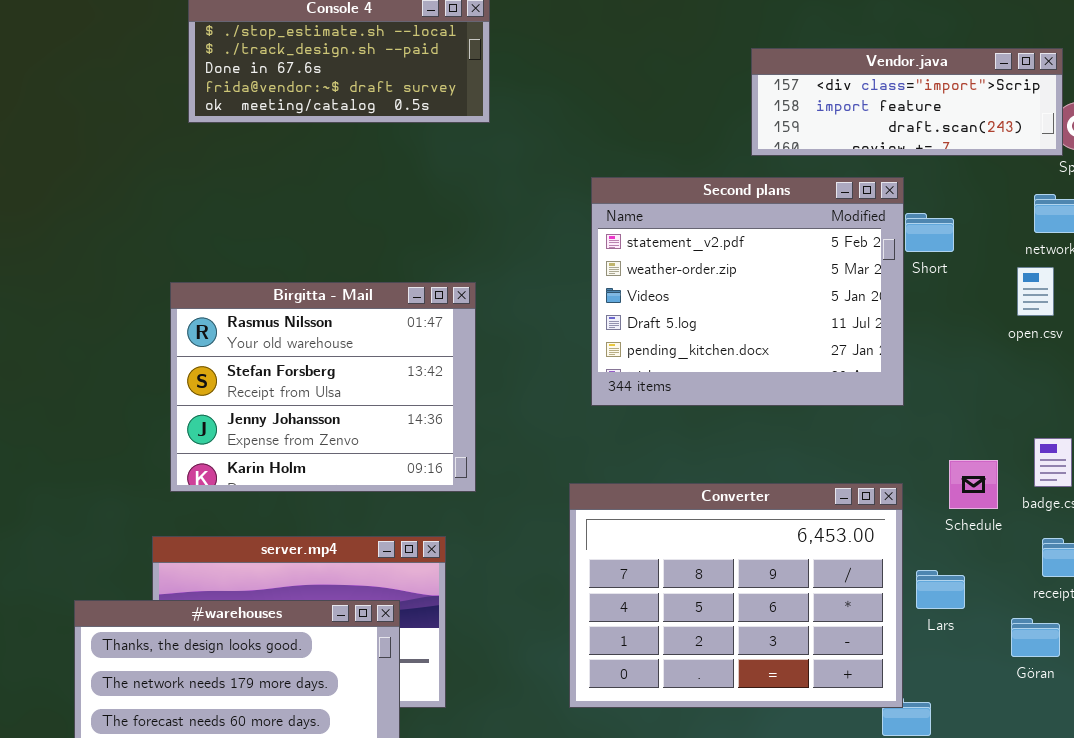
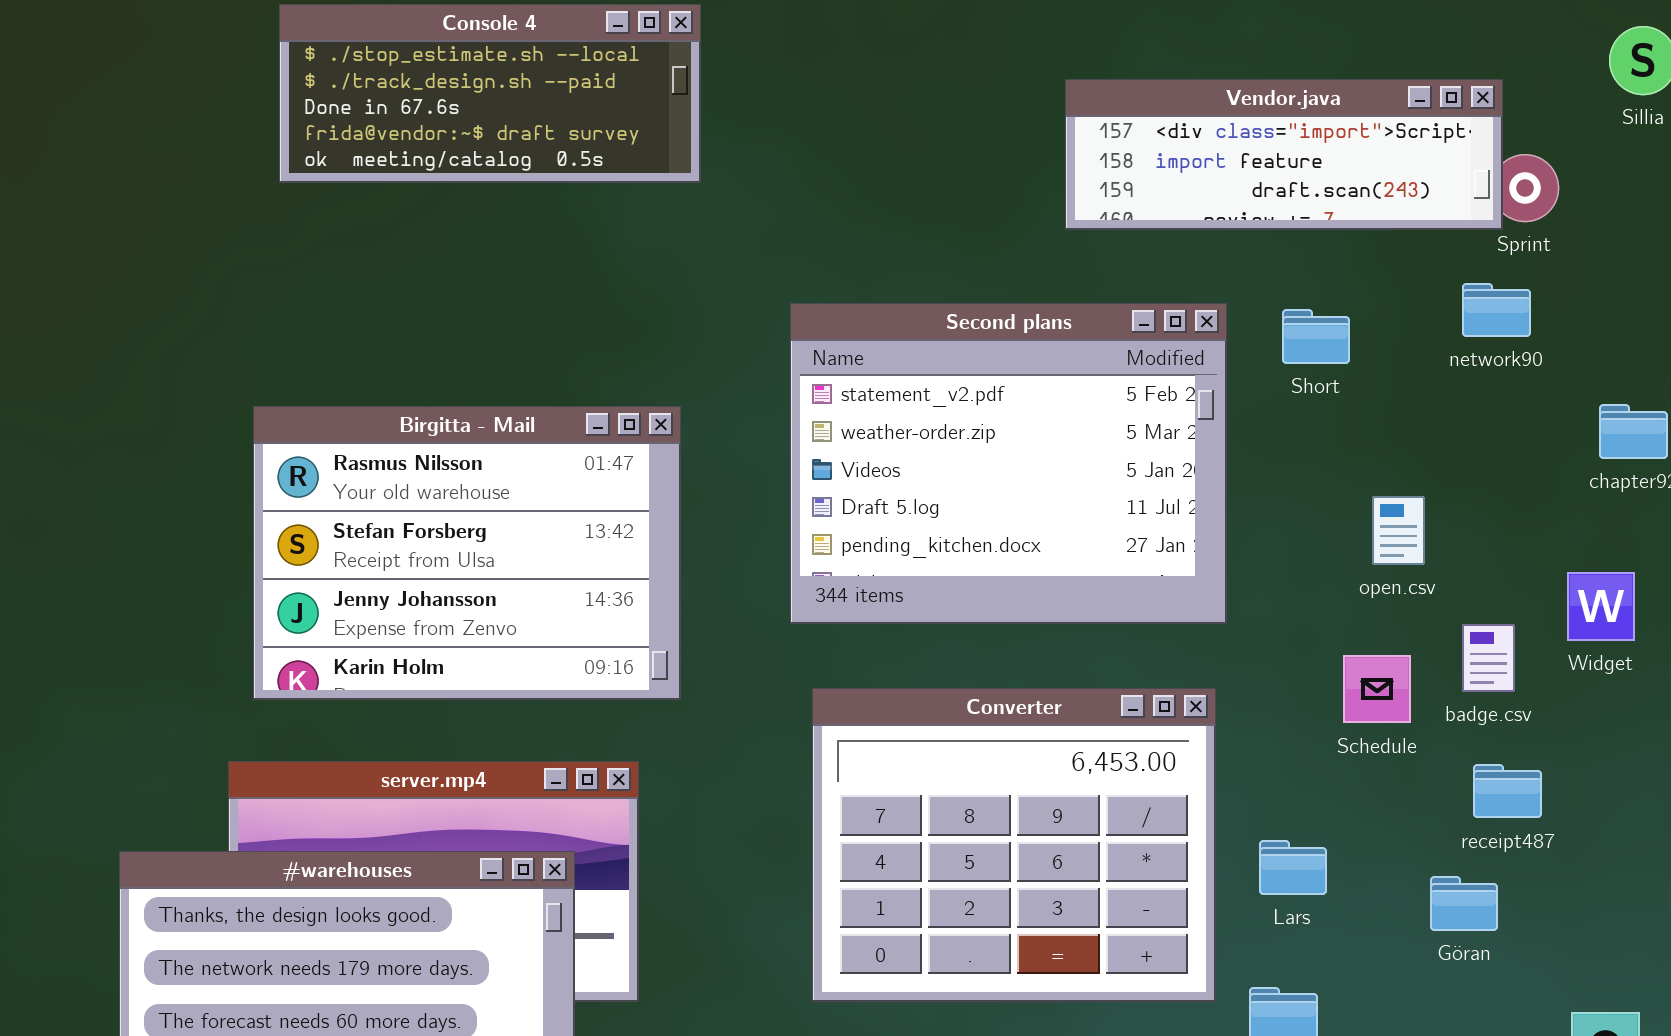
Second plans: [591,177,904,406] -> [790,303,1227,624], moved
open.csv: [1017,267,1054,316] -> [1372,496,1425,565], moved
Converter: [569,483,903,708] -> [812,688,1216,1002], resized
Lars: [916,570,965,609] -> [1259,840,1327,895], moved

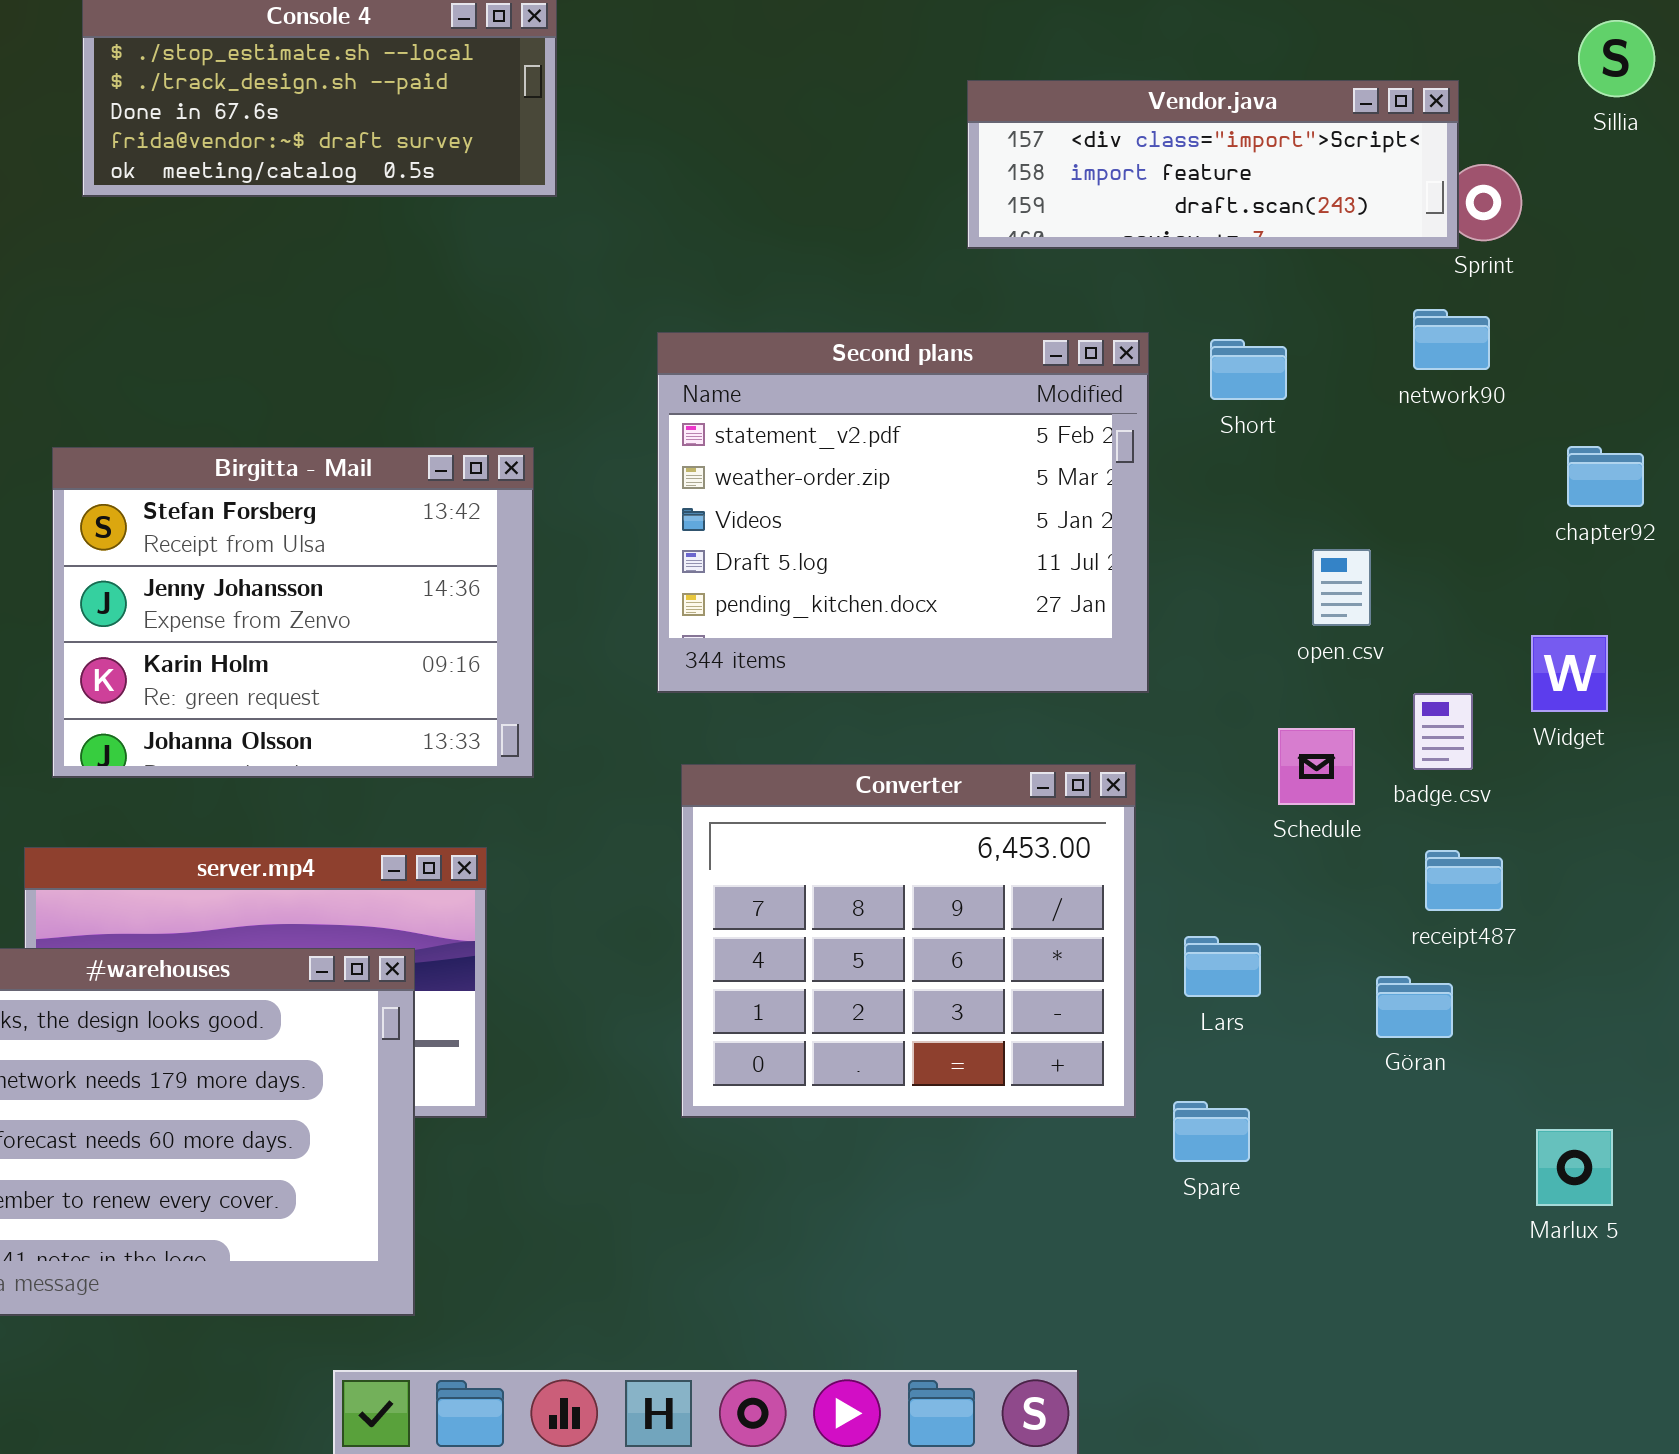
Birgitta - Mail: [253,406,681,700] -> [52,447,534,778], scrolled down 1 row

